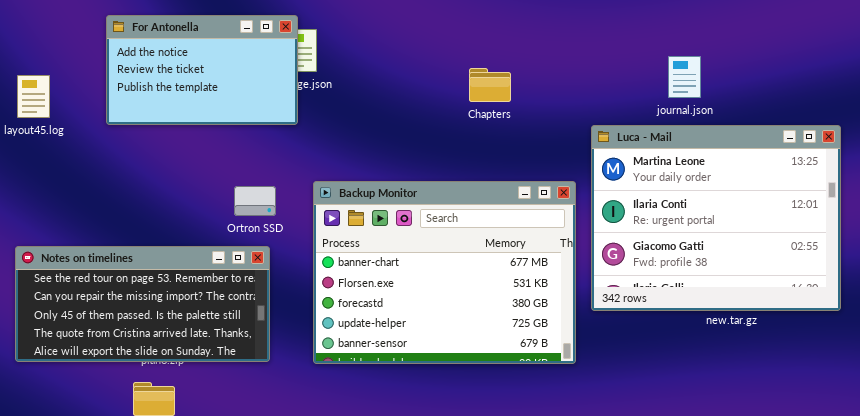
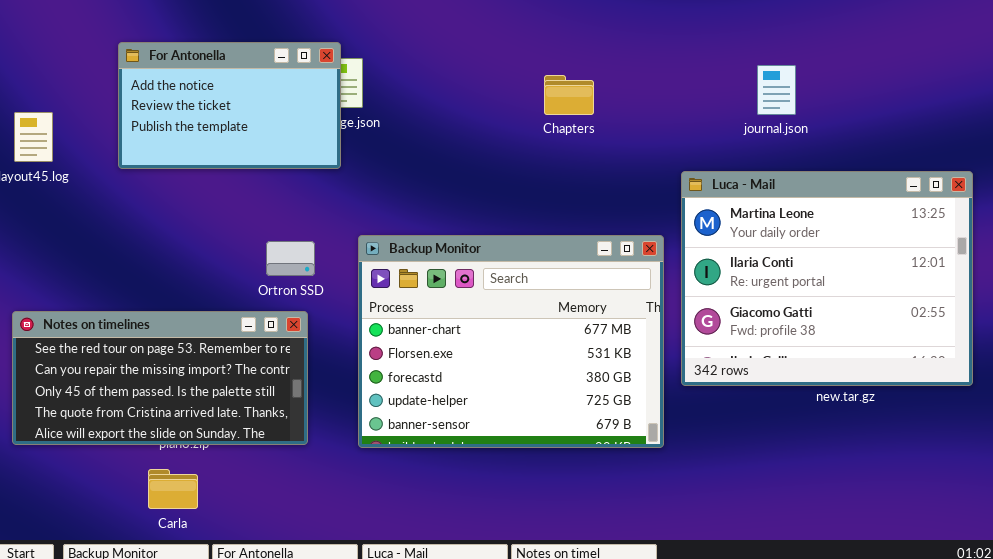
journal.json: [668,56,701,98] -> [757,65,796,115], moved
Chapters: [469,68,511,102] -> [544,75,594,115], moved

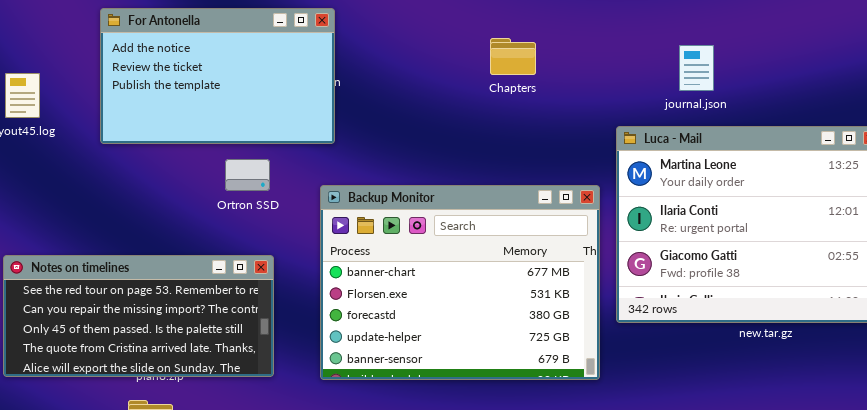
For Antonella: [118,42,341,169] -> [100,8,335,144], resized
journal.json: [757,65,796,115] -> [679,45,714,91], moved
Ortron SSD: [266,241,315,276] -> [225,159,270,191], moved

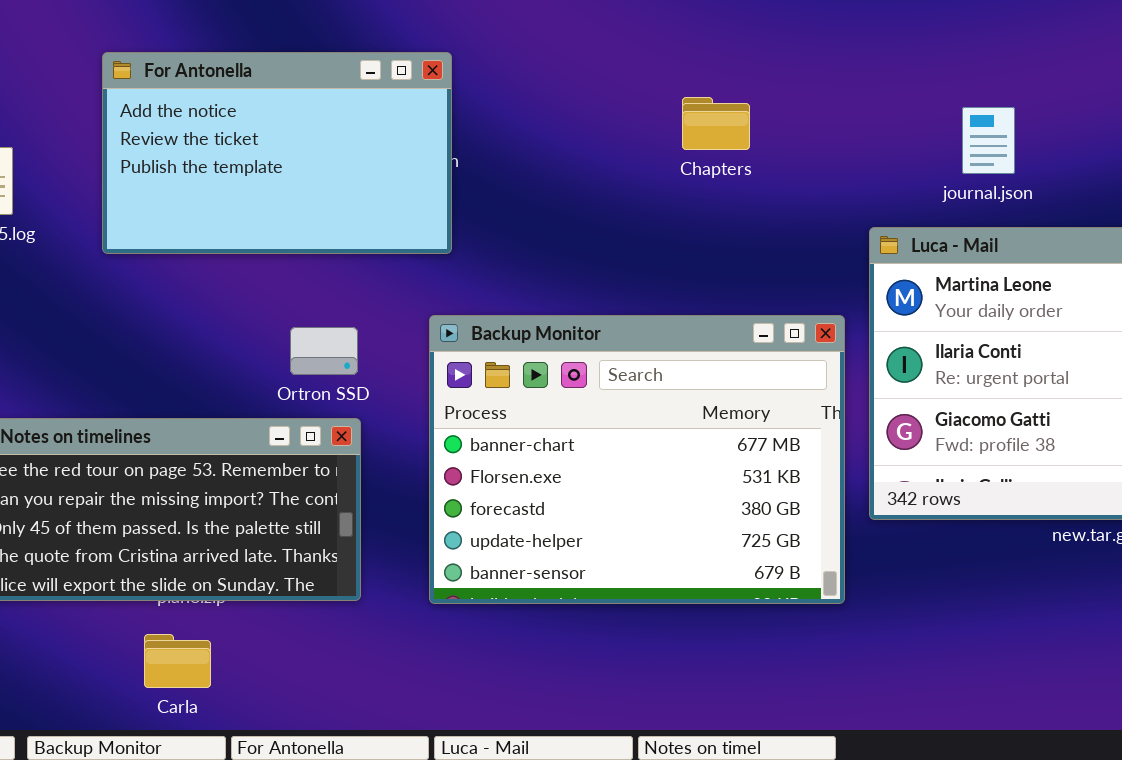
Ortron SSD: [225,159,270,191] -> [290,327,358,375], moved

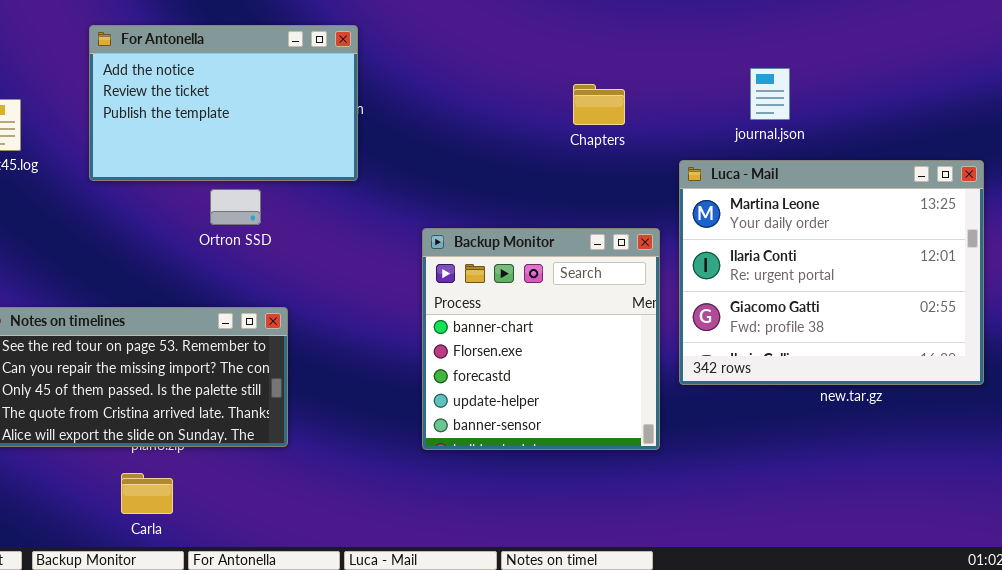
Chapters: [682,97,750,150] -> [573,84,625,125], moved
Backup Monitor: [429,315,845,604] -> [422,228,660,450], resized
Ortron SSD: [290,327,358,375] -> [210,189,261,225], moved

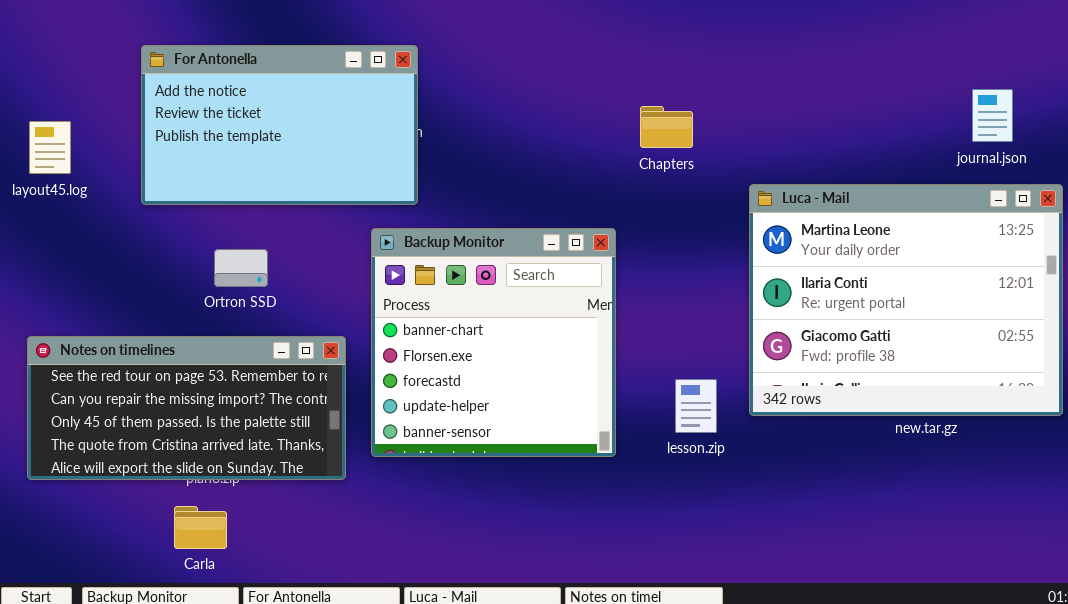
journal.json: [750,68,790,120] -> [972,89,1013,142], moved
Ortron SSD: [210,189,261,225] -> [214,249,268,287], moved
Backup Monitor: [422,228,660,450] -> [371,228,616,457], moved

